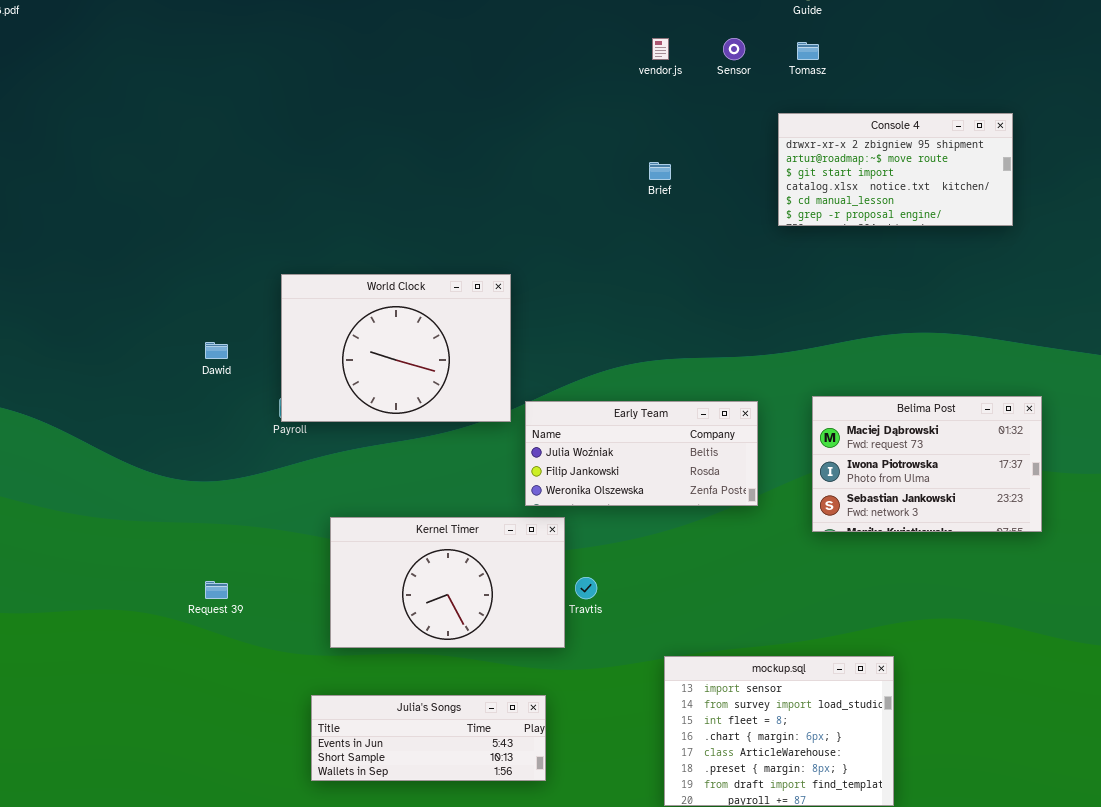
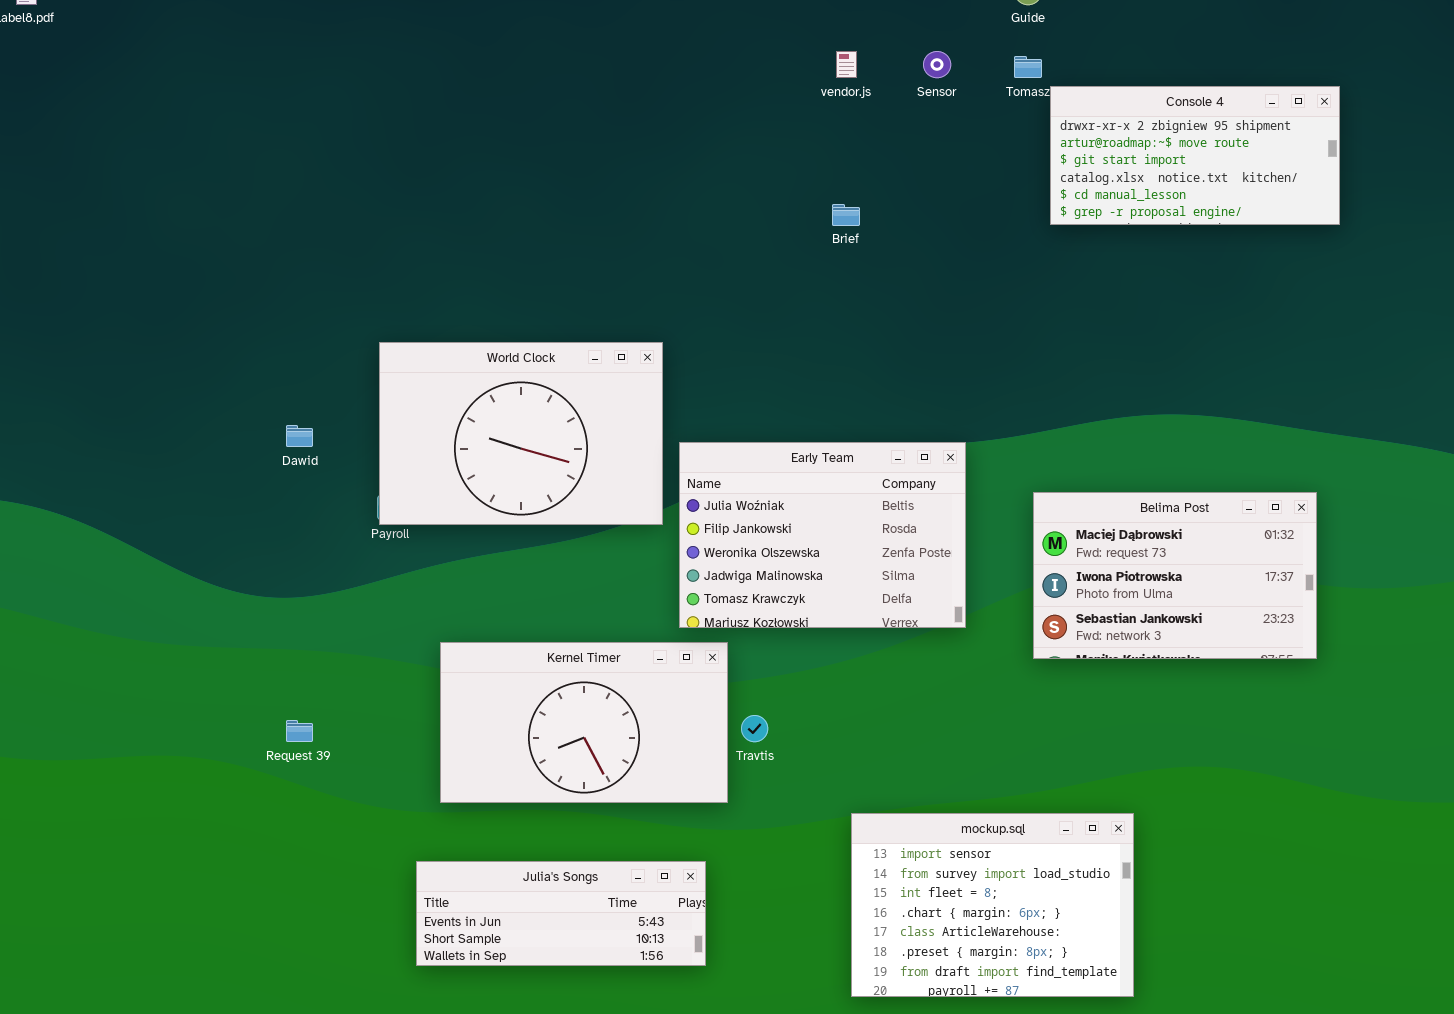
Console 4: [778,113,1013,226] -> [1050,86,1340,225], moved
Early Team: [525,401,758,506] -> [679,442,966,628], resized

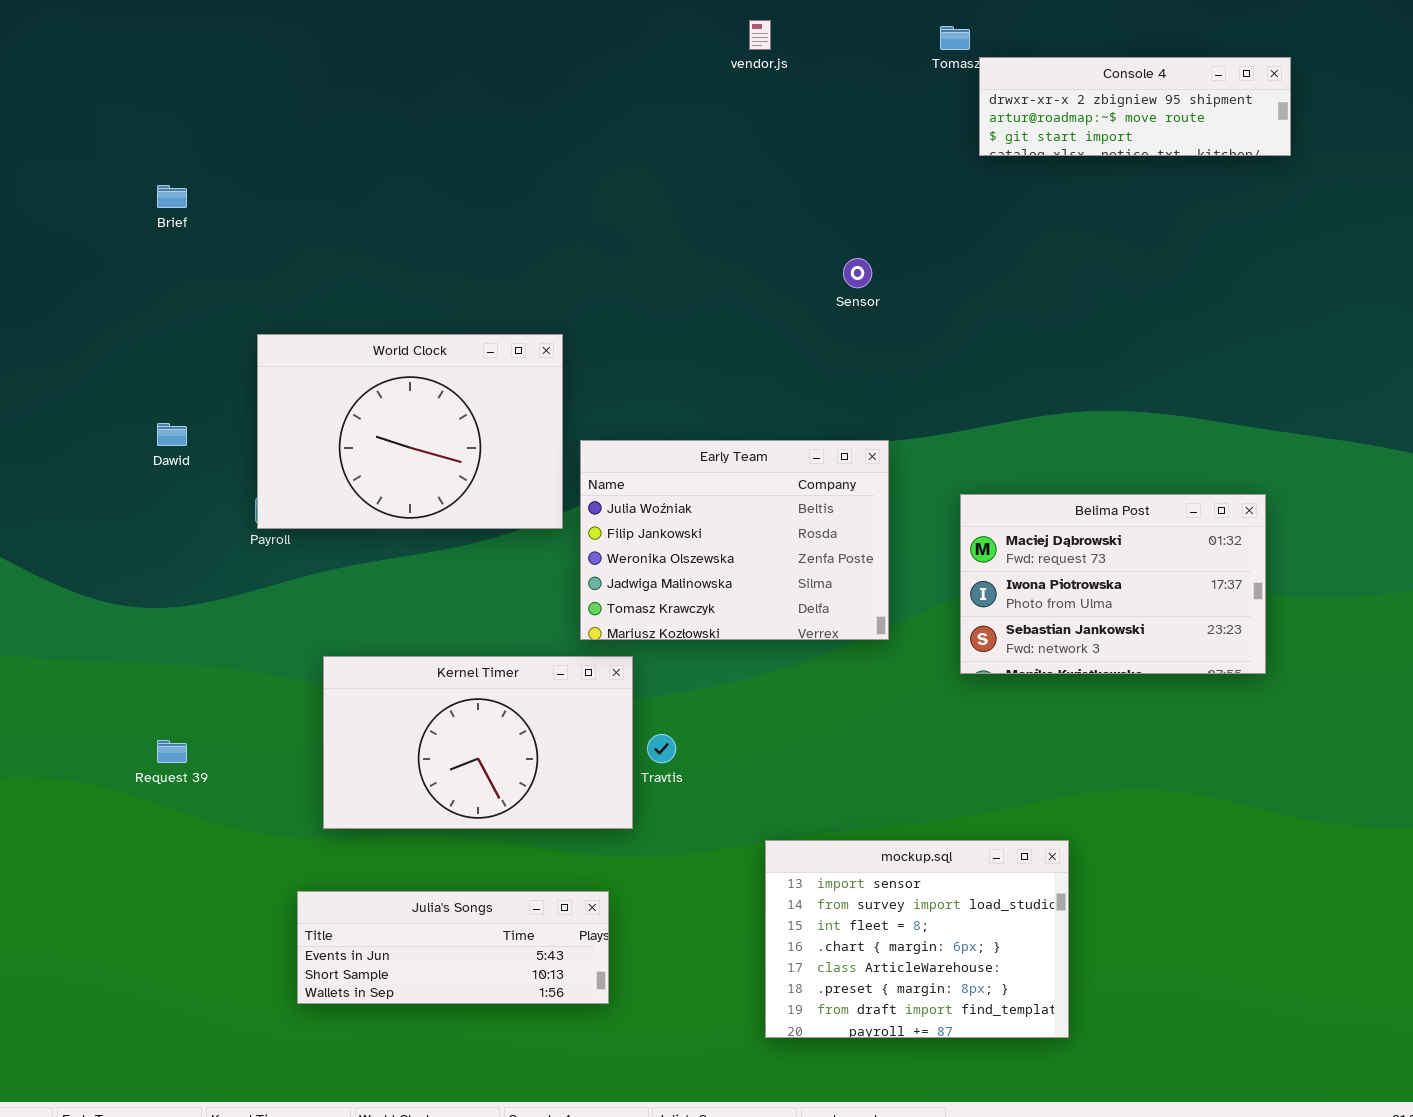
Sensor: [923,51,951,78] -> [843,258,872,288], moved
Console 4: [1050,86,1340,225] -> [979,57,1291,156], resized
Brief: [832,204,860,226] -> [157,185,187,208], moved

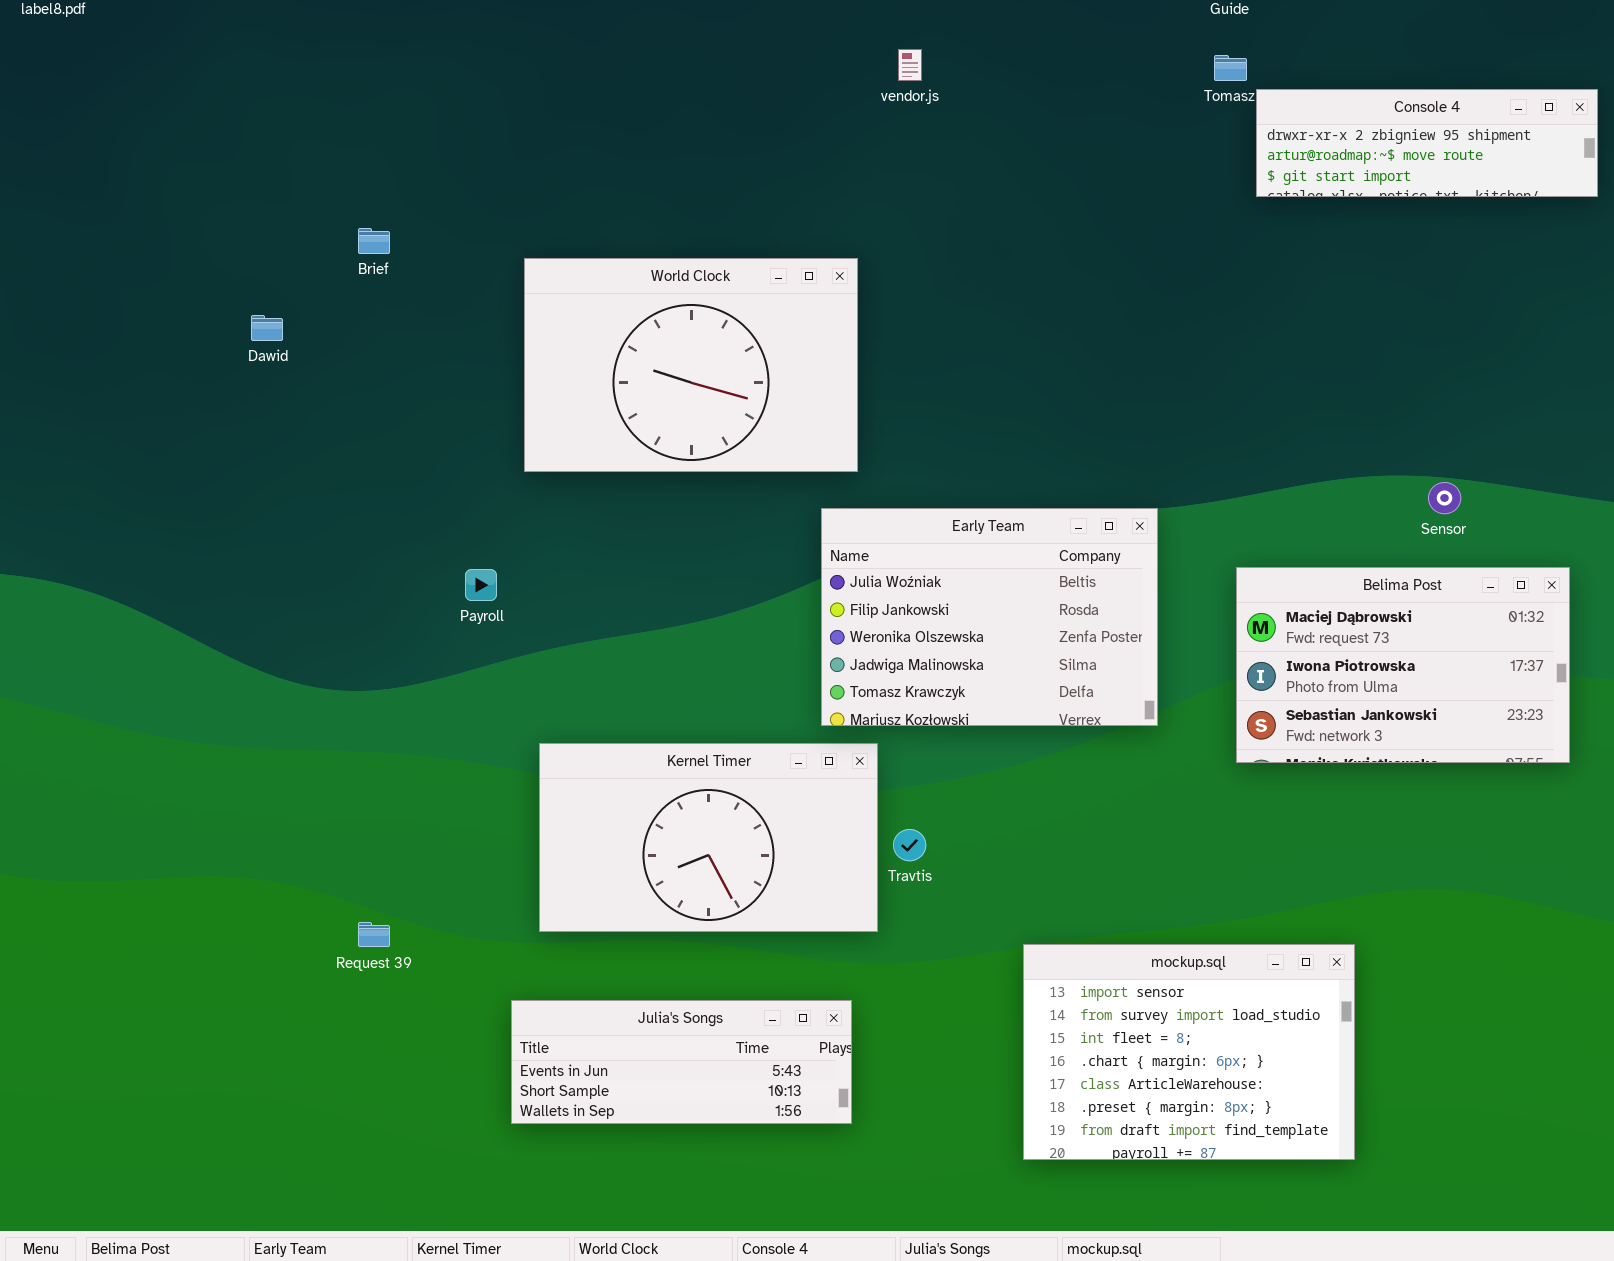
vendor.js: [749,20,771,50] -> [898,49,922,81], moved
Sensor: [843,258,872,288] -> [1428,482,1461,514], moved
World Clock: [257,334,563,529] -> [524,258,858,472], moved
Dawid: [157,423,187,446] -> [251,315,283,341], moved
Request 39: [157,740,187,763] -> [358,922,390,947], moved

